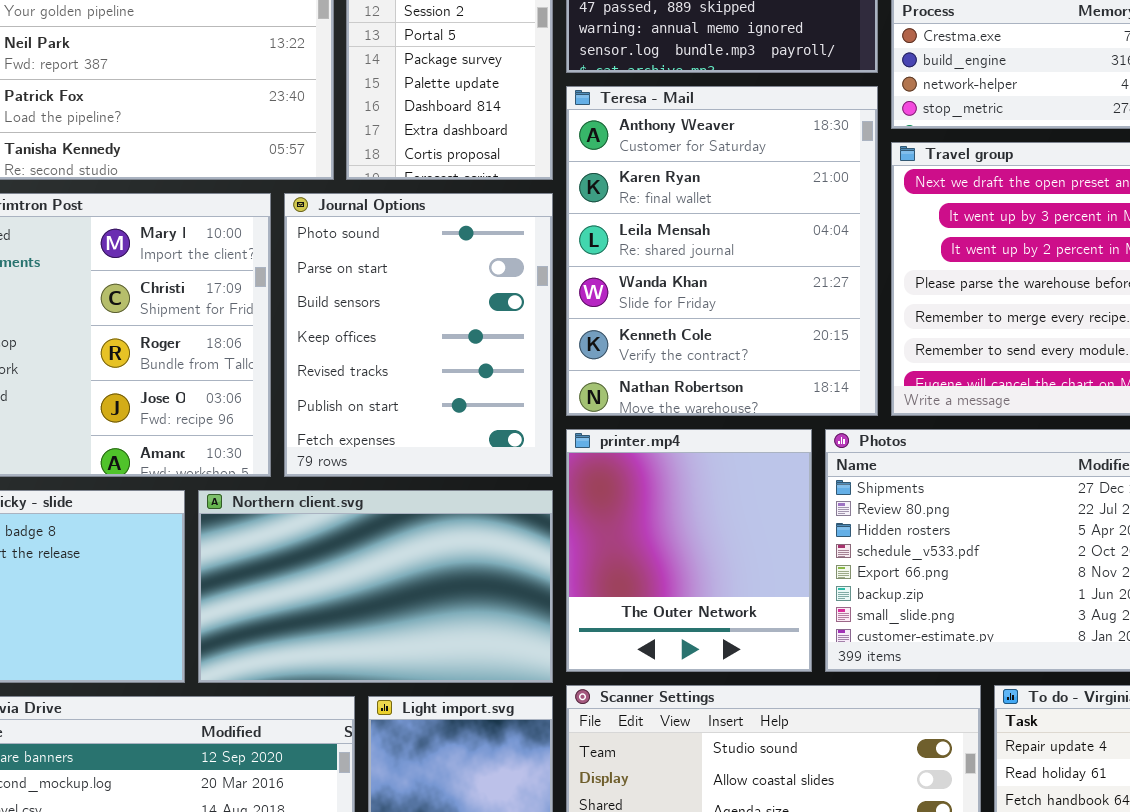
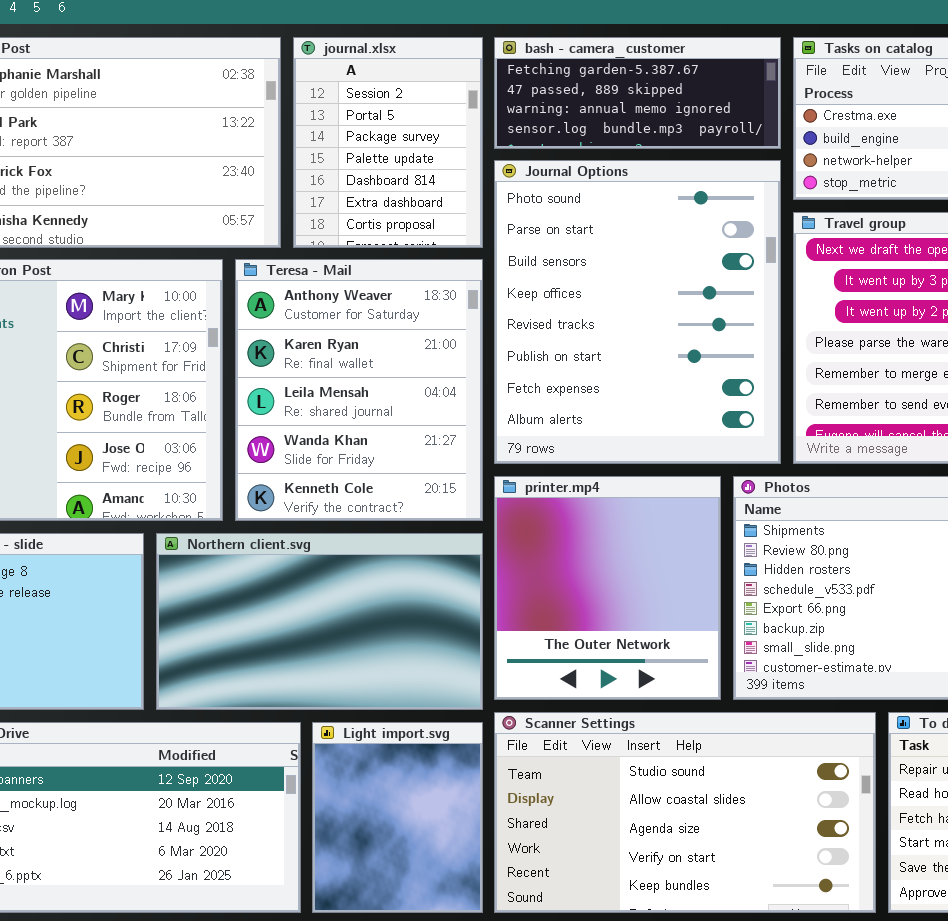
Teresa - Mail: [566,86,878,416] -> [235,259,483,521], moved, resized
Journal Options: [284,193,553,477] -> [494,160,781,464], moved, resized

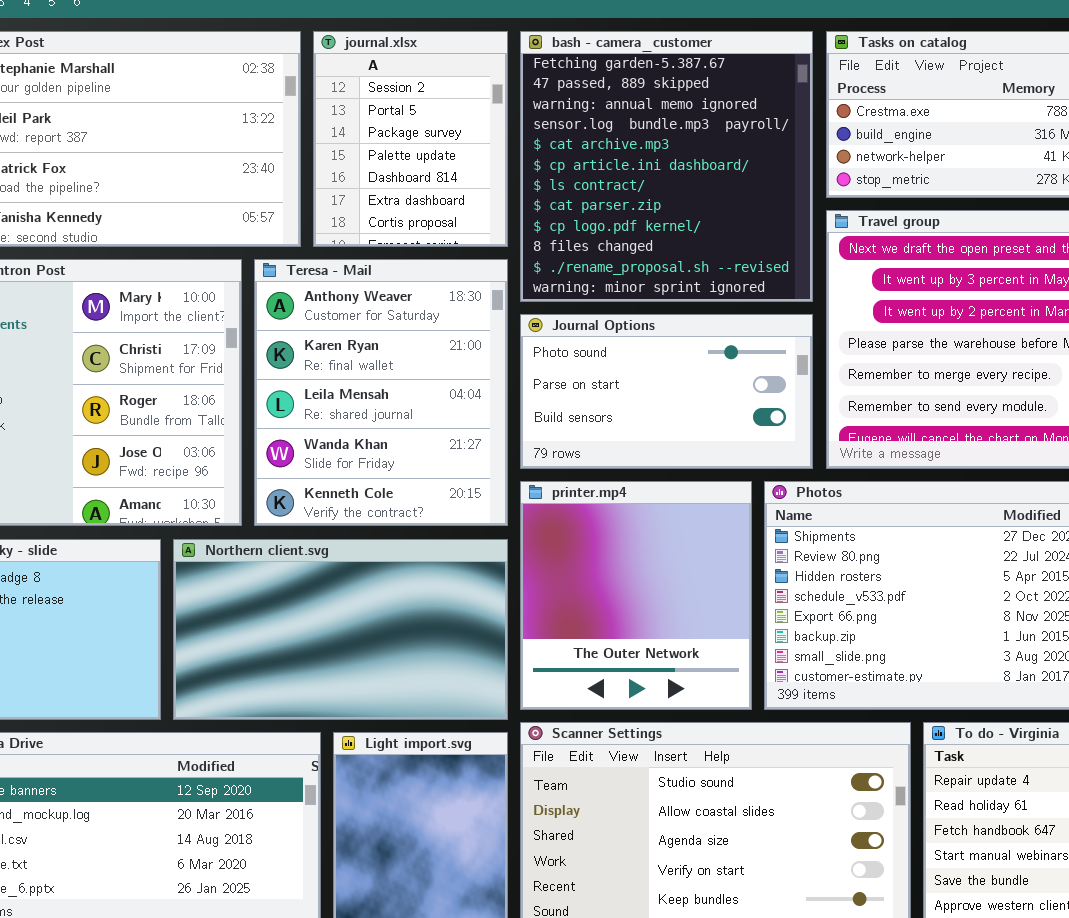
bash - camera_customer: [494,37,781,149] -> [520,31,813,302], resized
Journal Options: [494,160,781,464] -> [520,314,813,469], resized

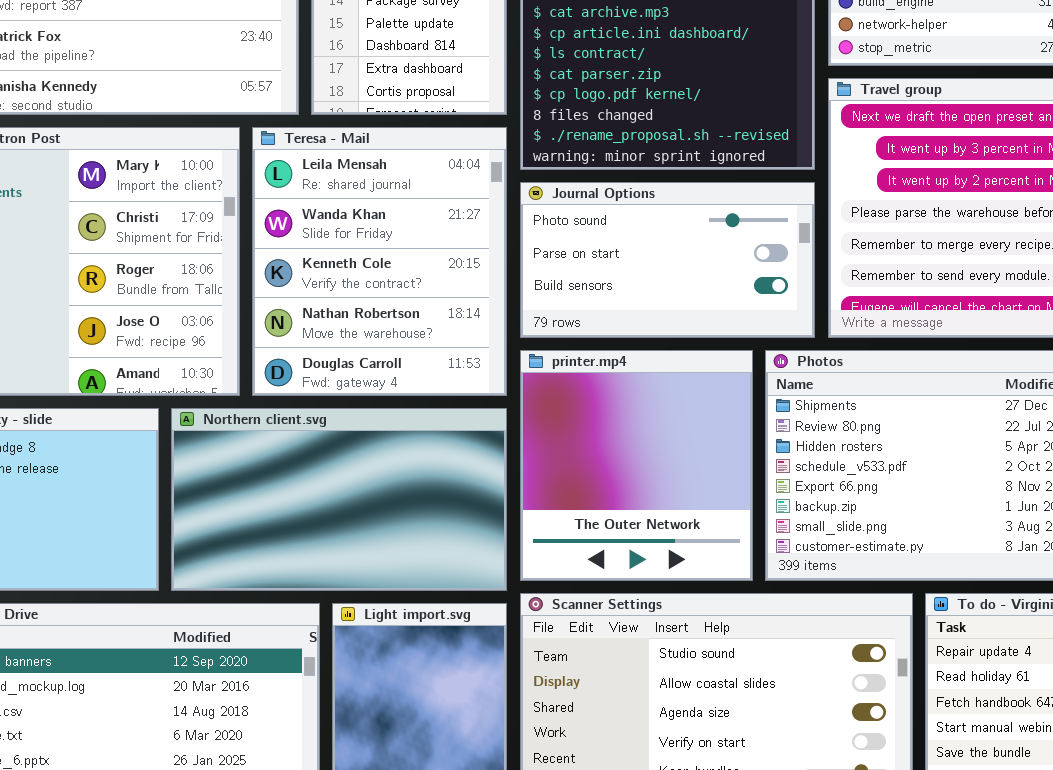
Teresa - Mail: [254,259,508,526] -> [252,127,507,396], scrolled down 2 rows

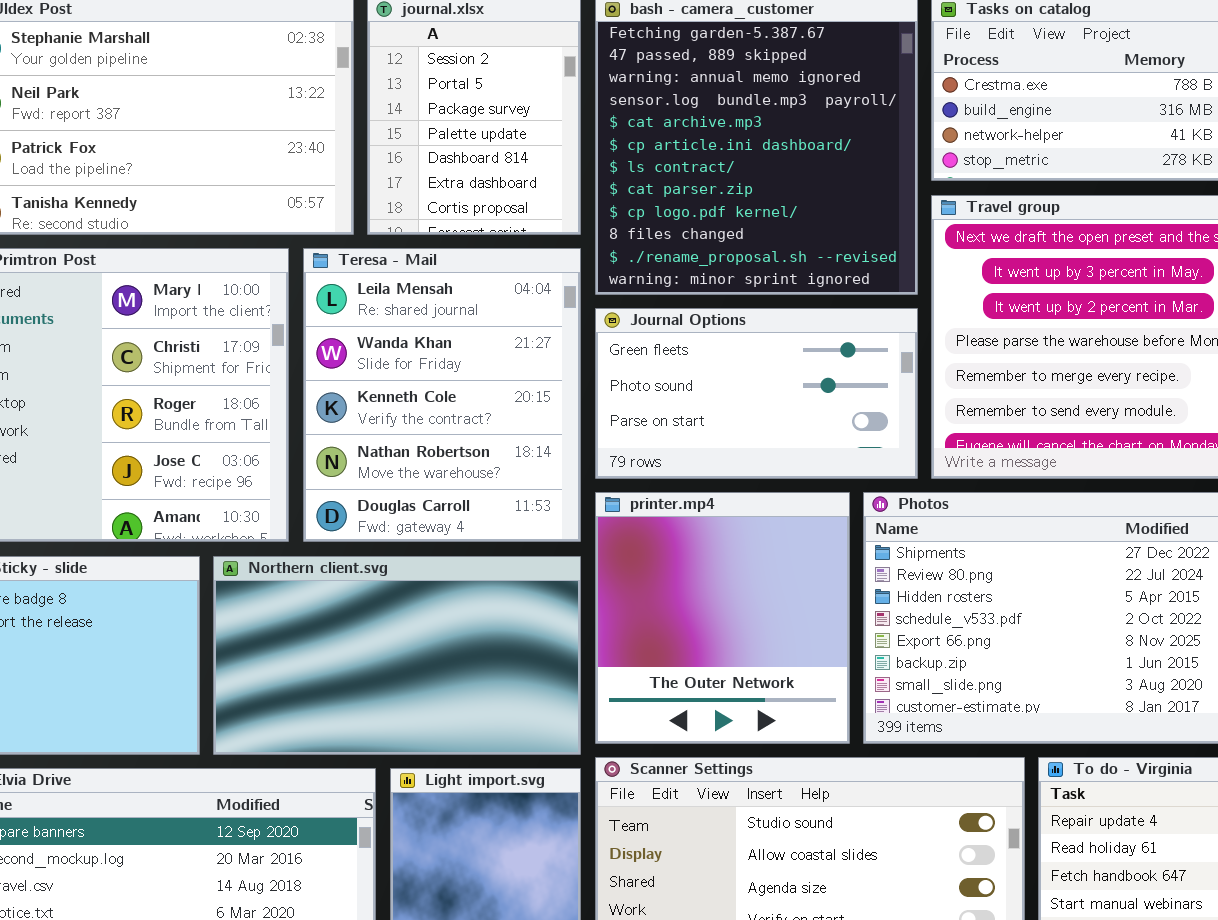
Journal Options: [520,182,815,338] -> [595,308,918,479], scrolled up 1 row

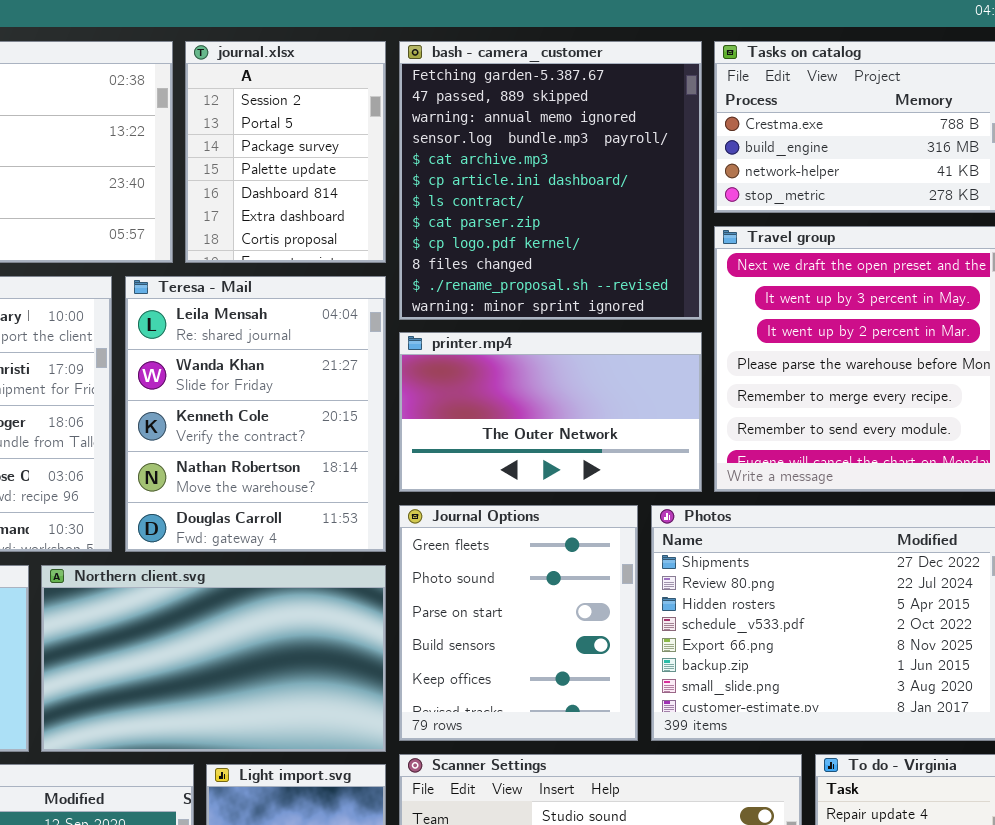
Journal Options: [595,308,918,479] -> [399,505,638,741], moved, resized
printer.mp4: [595,492,850,744] -> [399,332,702,492], moved, resized

